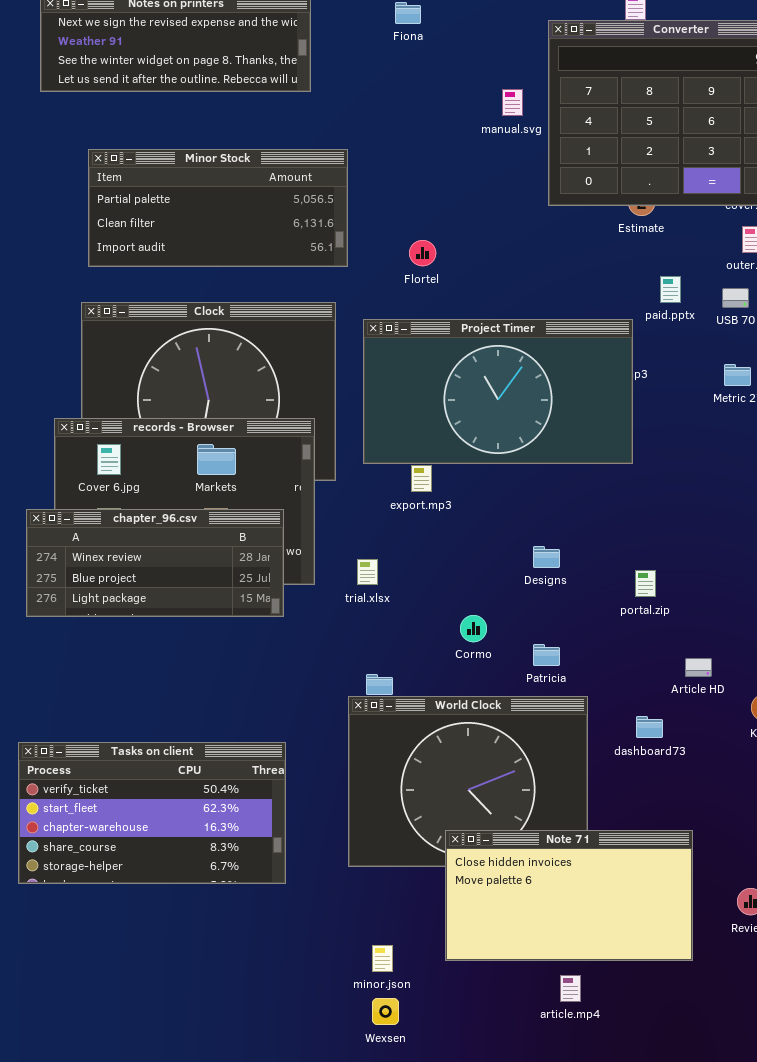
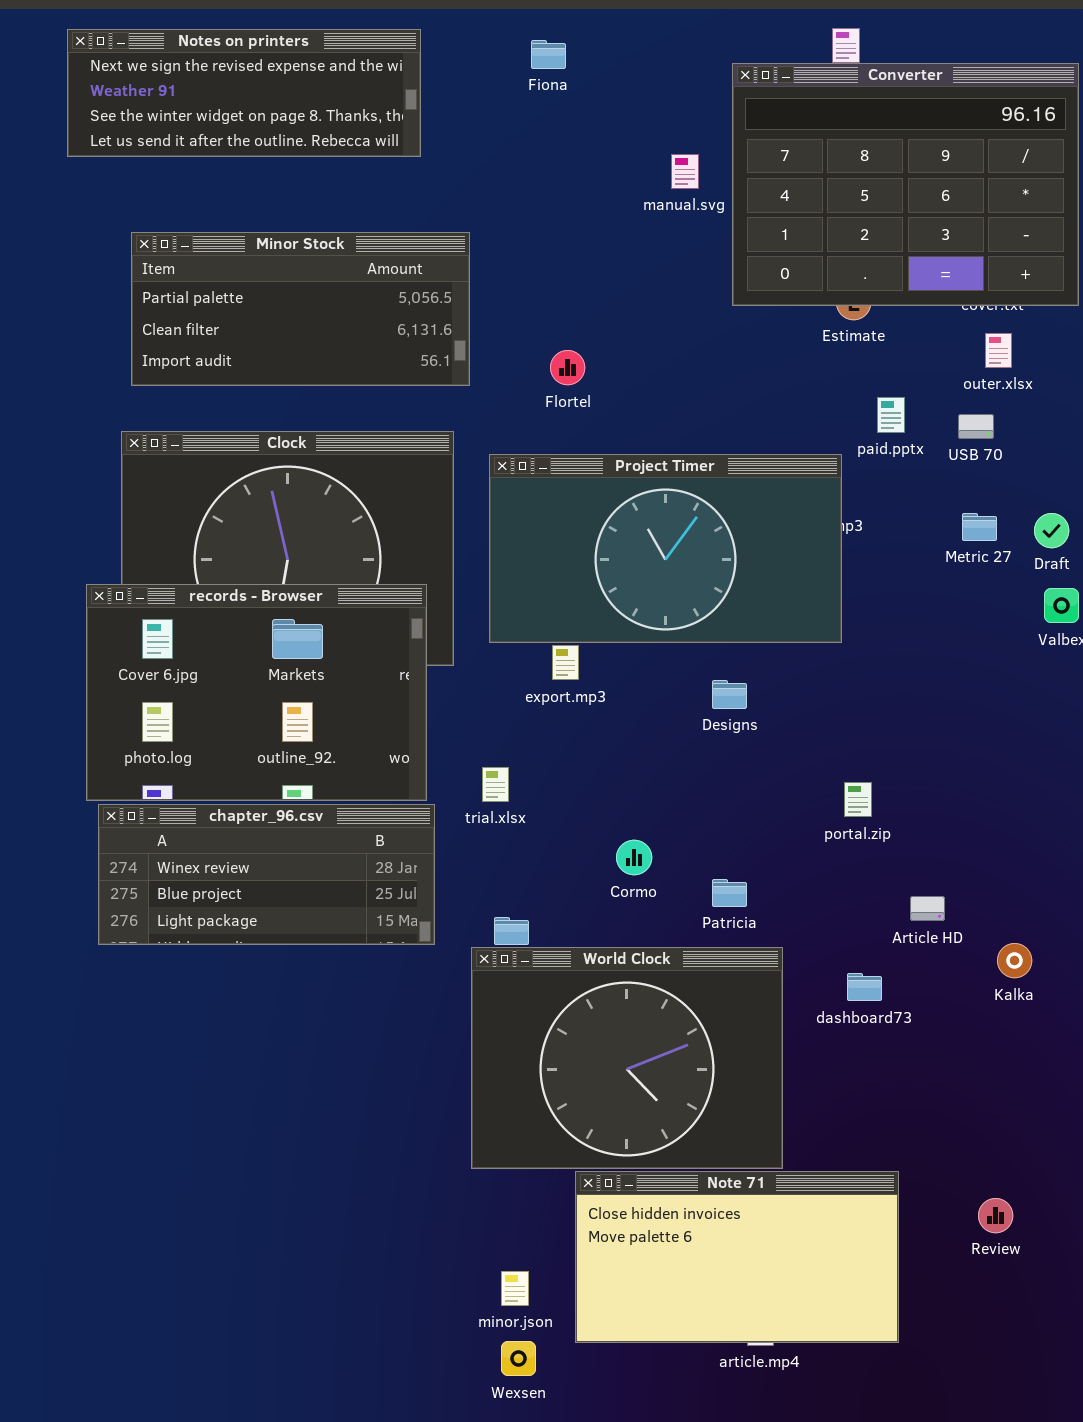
chapter_96.csv: [26,509,284,617] -> [98,804,435,945], moved
Designs: [533,546,560,568] -> [712,680,747,709], moved
Tasks on client: [18,742,286,884] -> none, closed
Note 71: [445,830,693,961] -> [575,1171,899,1343], moved

